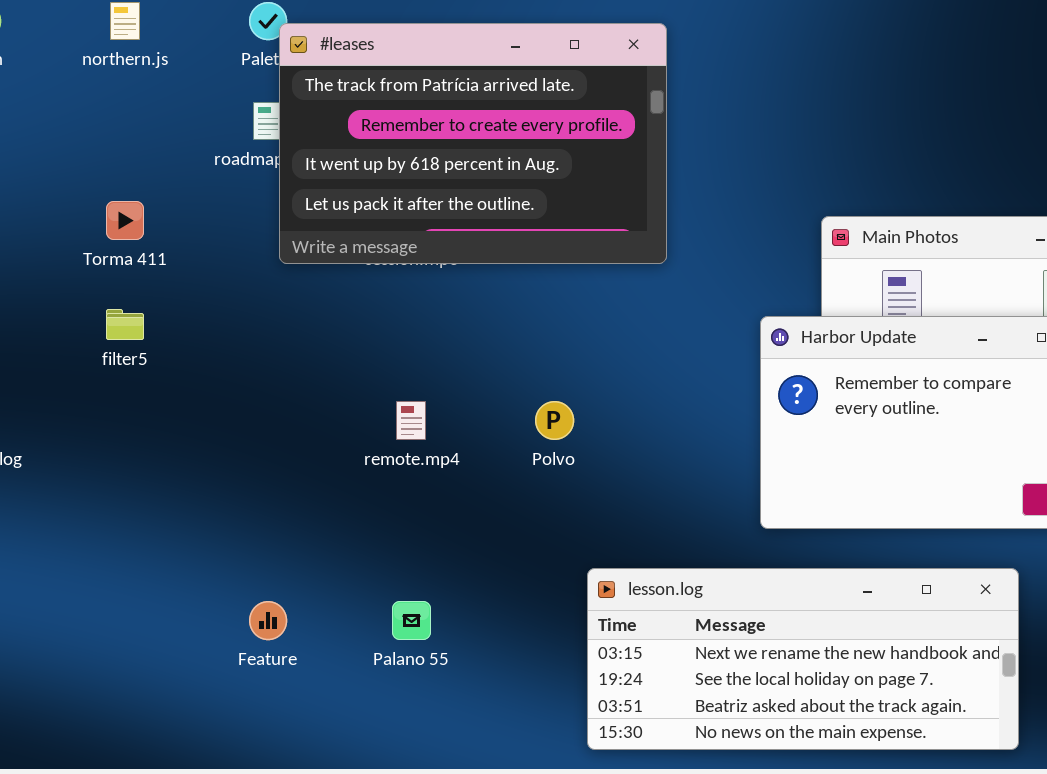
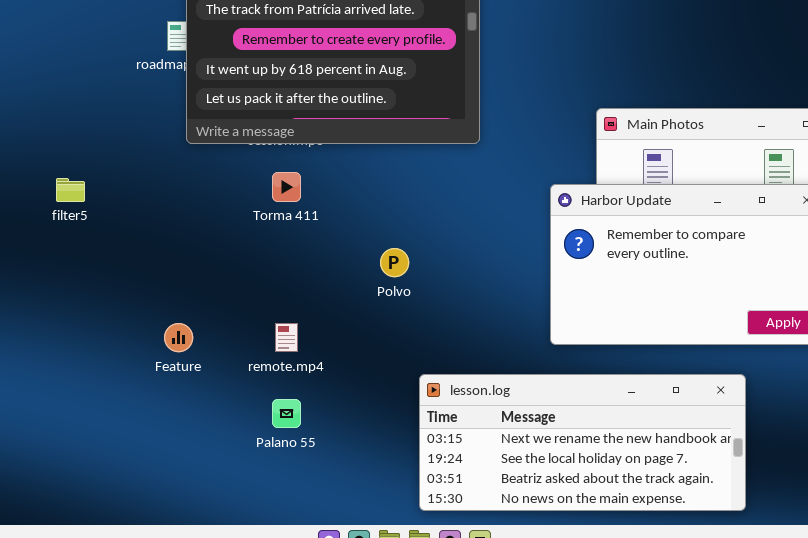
Torma 411: [106,201,144,240] -> [272,172,301,202], moved
remote.mp4: [396,401,426,440] -> [275,323,298,352], moved
Feature: [249,601,287,640] -> [164,323,193,352], moved

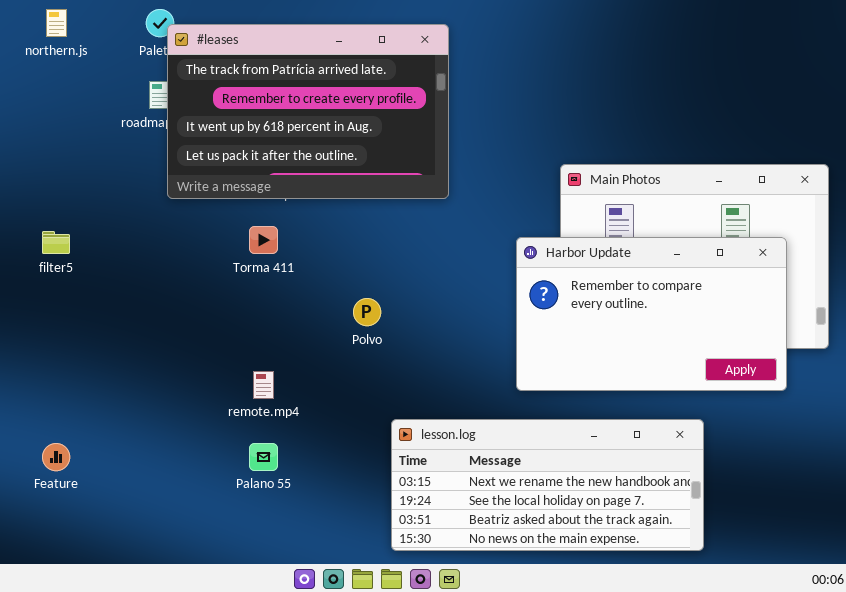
Feature: [164,323,193,352] -> [42,443,70,471], moved

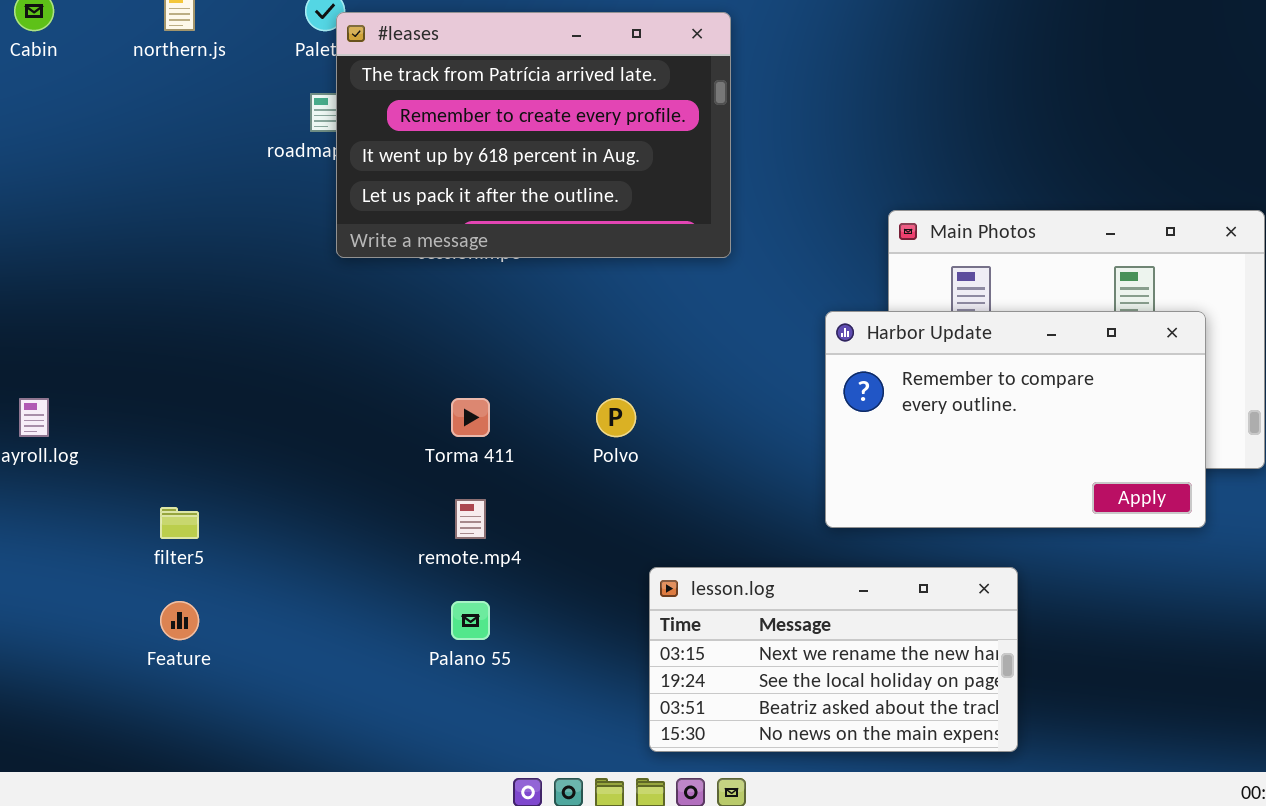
Torma 411: [249,226,278,254] -> [451,398,490,437], moved
filter5: [42,231,70,254] -> [160,507,199,539], moved
lesson.log: [391,419,704,551] -> [649,567,1018,752], resized

